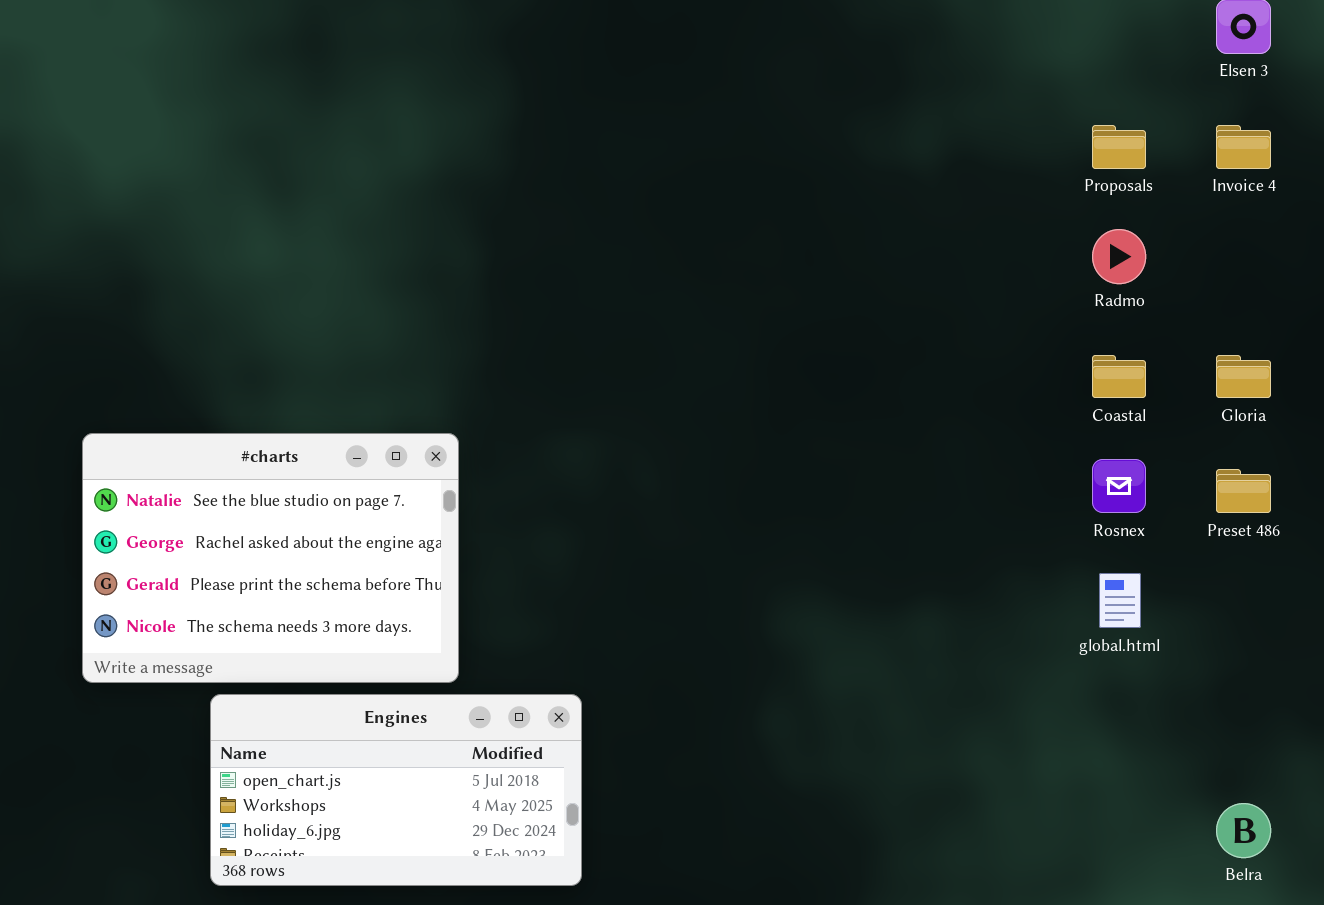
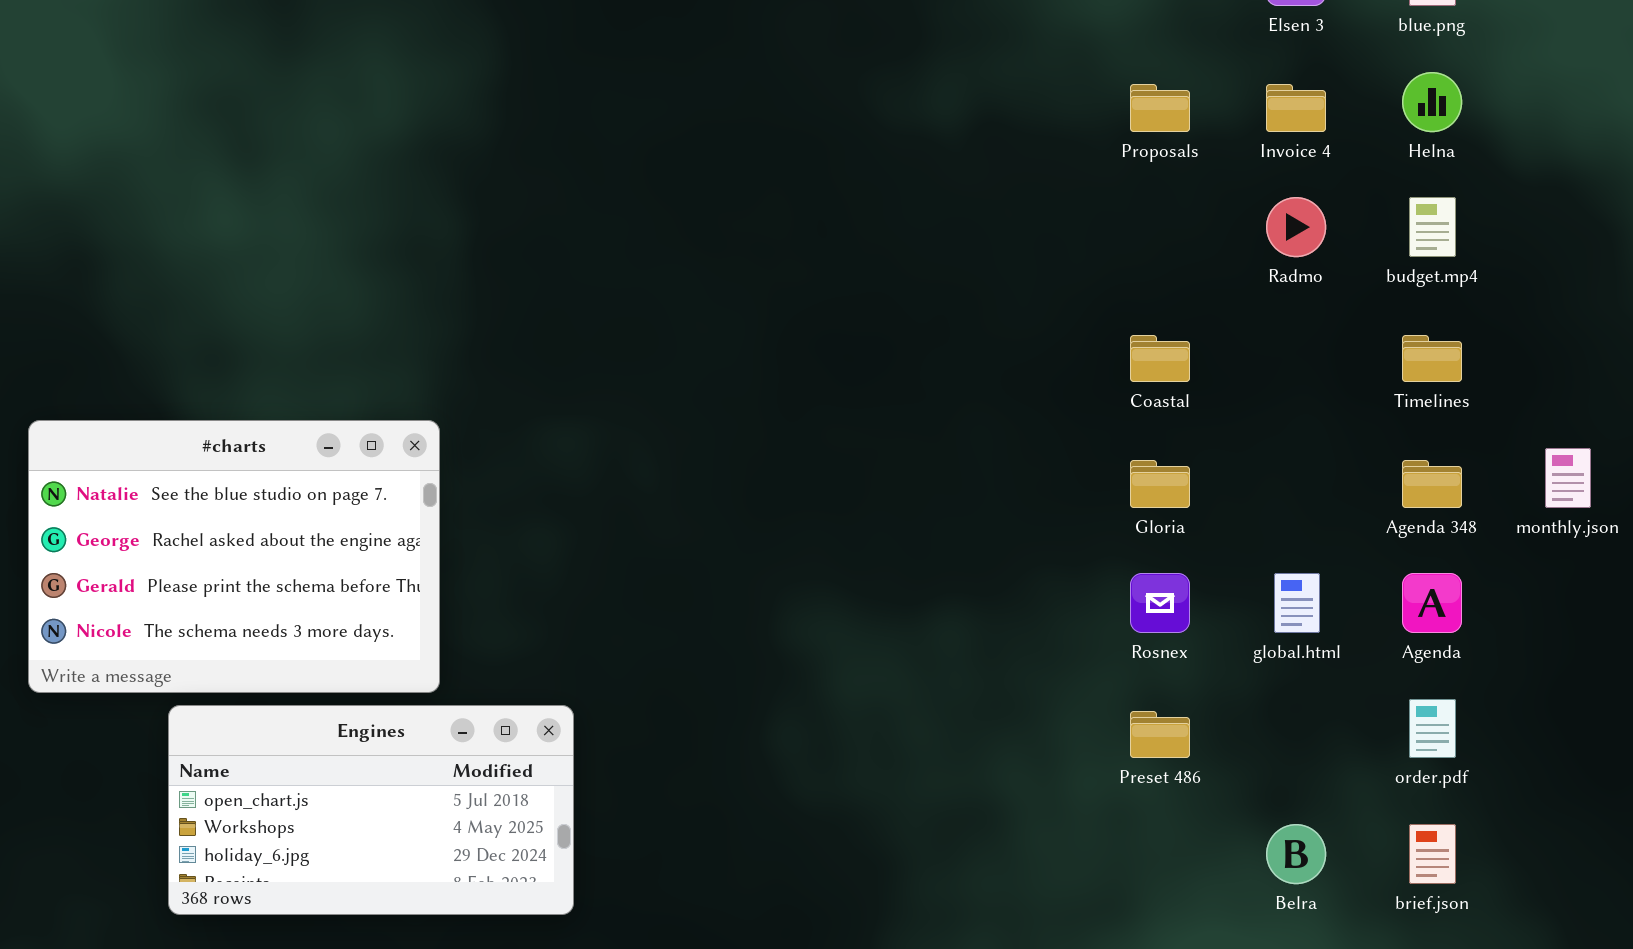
Radmo: [1092,229,1146,284] -> [1266,197,1326,257], moved
Gloria: [1216,355,1271,398] -> [1130,460,1190,508], moved
Rosnex: [1092,459,1146,513] -> [1130,573,1190,633], moved
Preset 486: [1216,469,1271,513] -> [1130,711,1190,758], moved
global.html: [1099,573,1141,628] -> [1274,573,1320,633], moved

